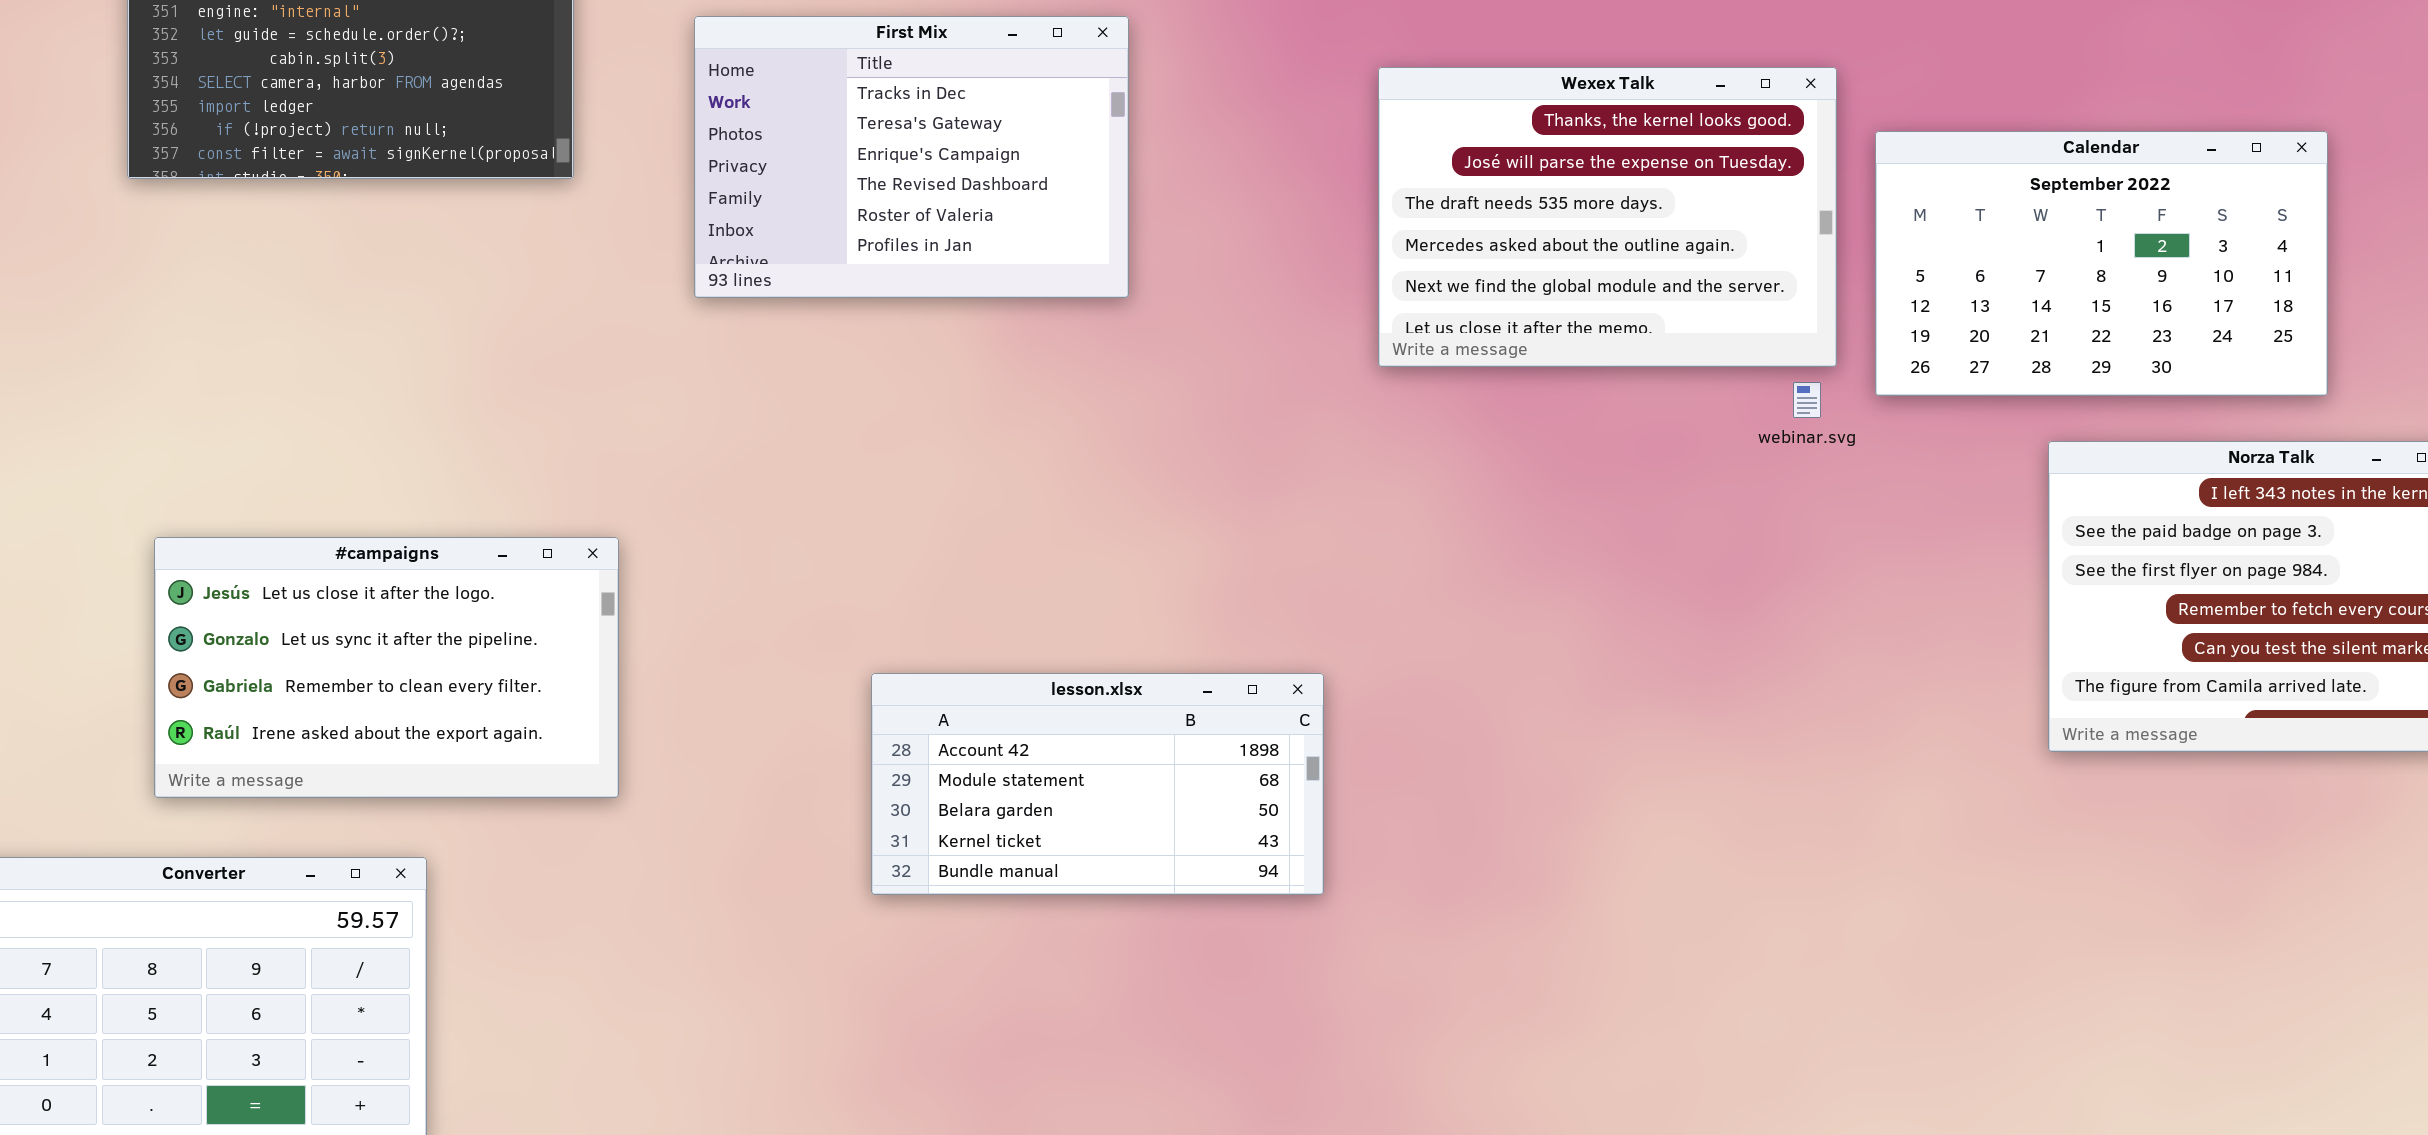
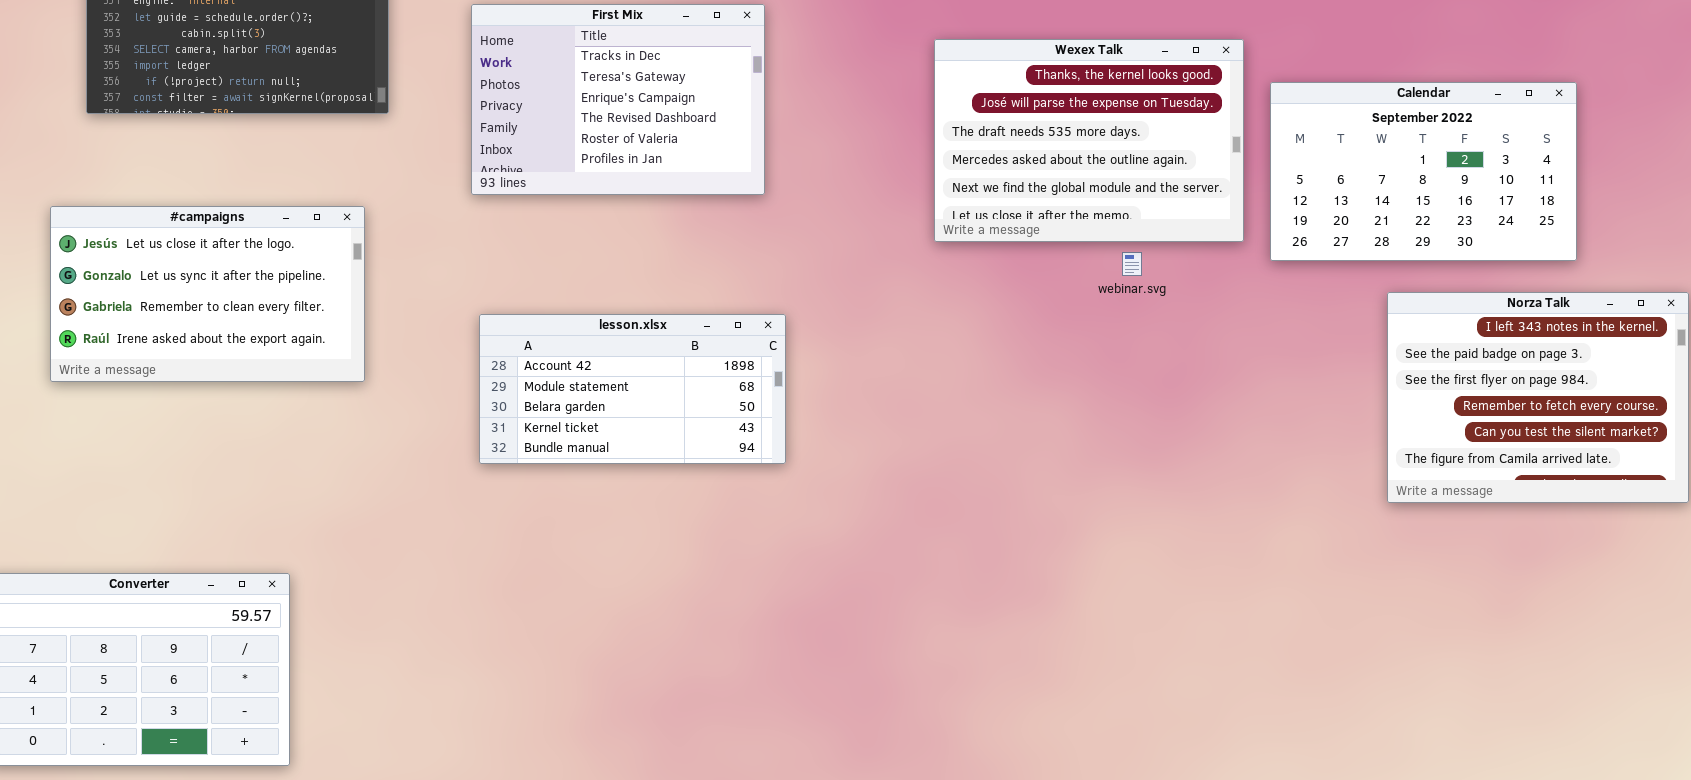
webinar.svg: [1793,382,1821,418] -> [1122,252,1142,276], moved
#campaigns: [154,537,619,798] -> [50,206,365,382], moved
lesson.xlsx: [871,673,1324,895] -> [479,314,786,464], moved

